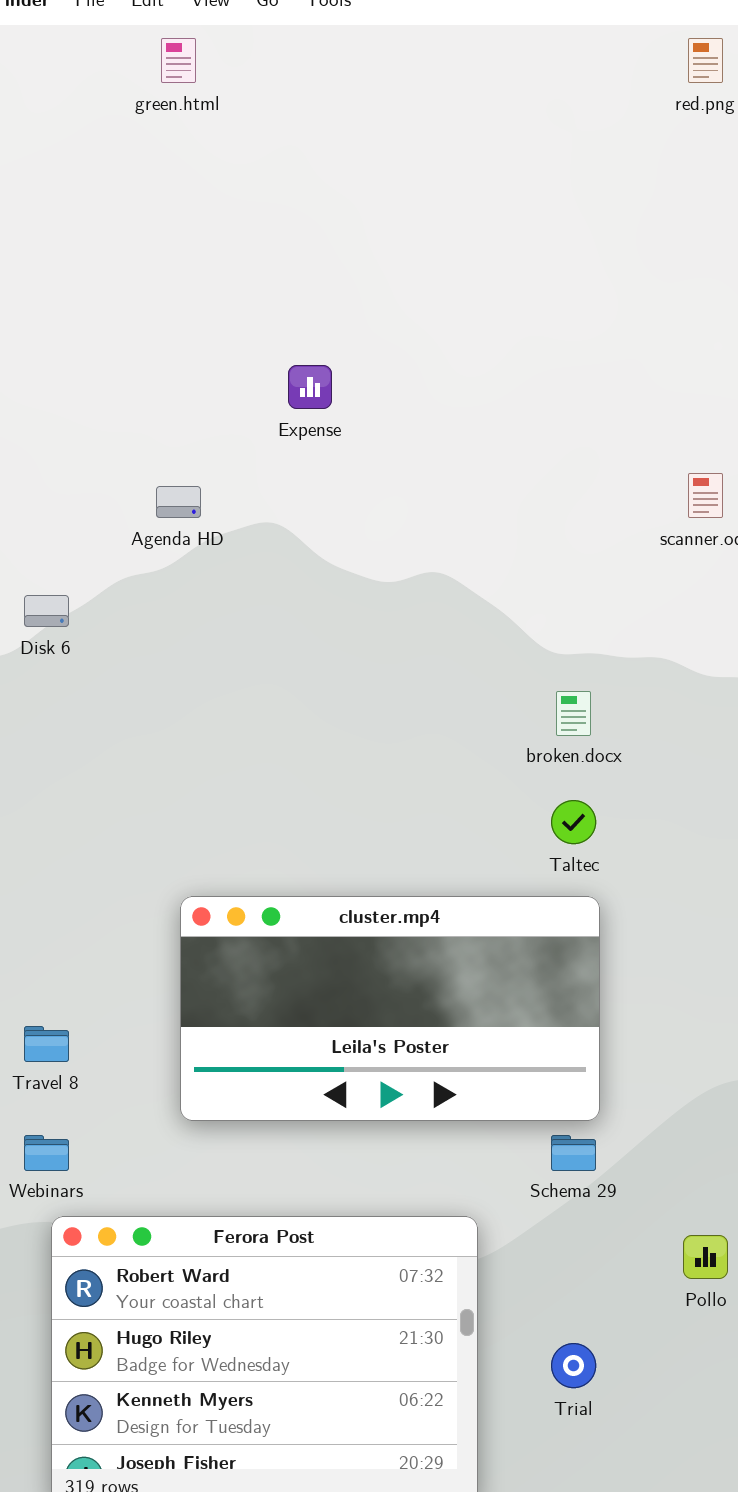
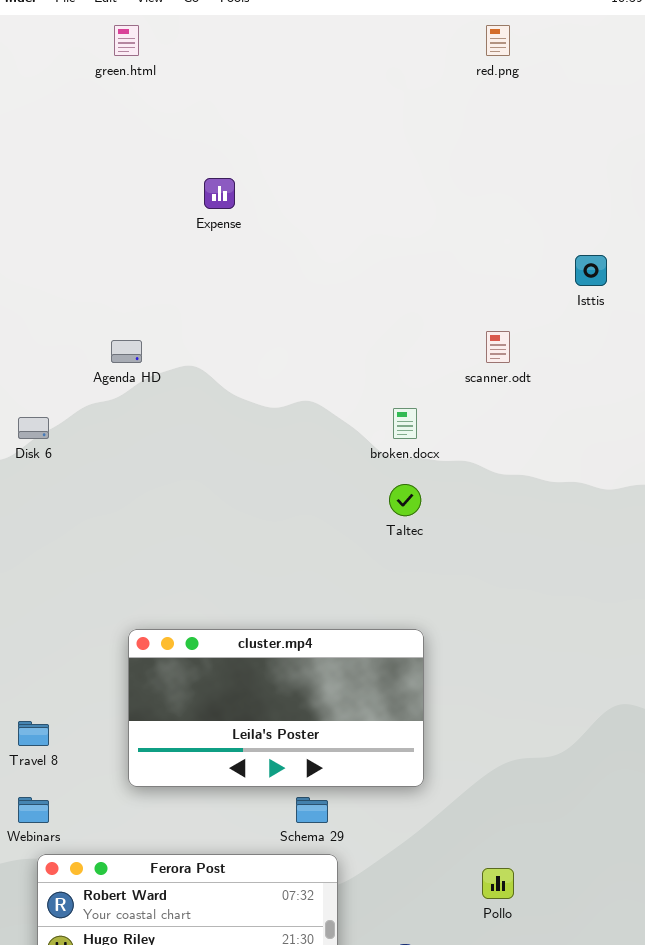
Expense: [288,365,332,409] -> [204,178,235,209], moved
broken.docx: [556,691,591,736] -> [393,408,417,439], moved
Taltec: [551,800,596,844] -> [389,484,421,516], moved
Schema 29: [551,1135,596,1171] -> [296,797,328,823], moved

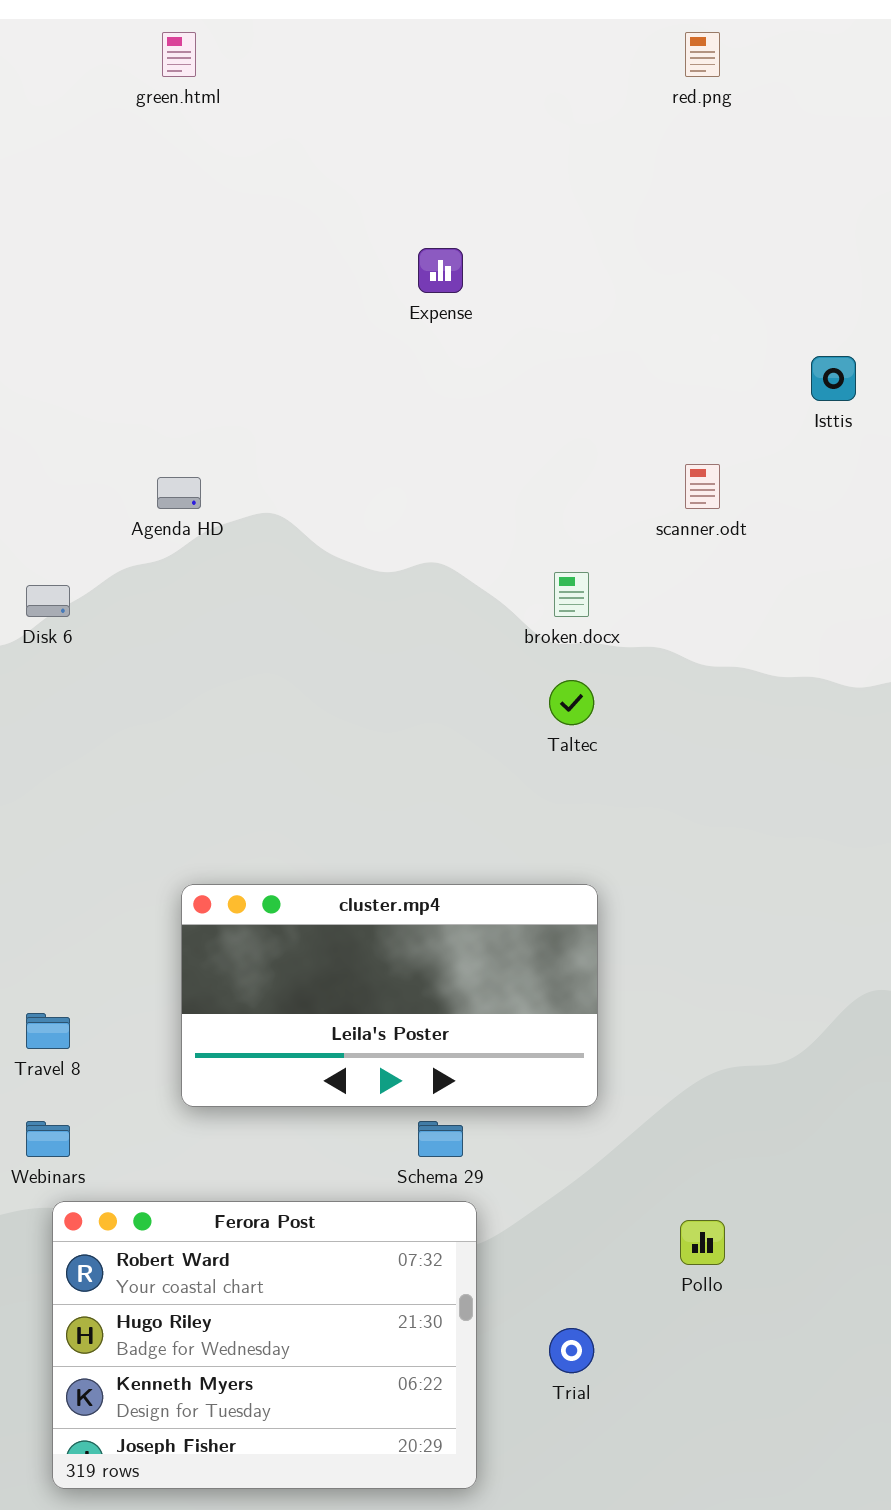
Expense: [204,178,235,209] -> [418,248,463,293], moved

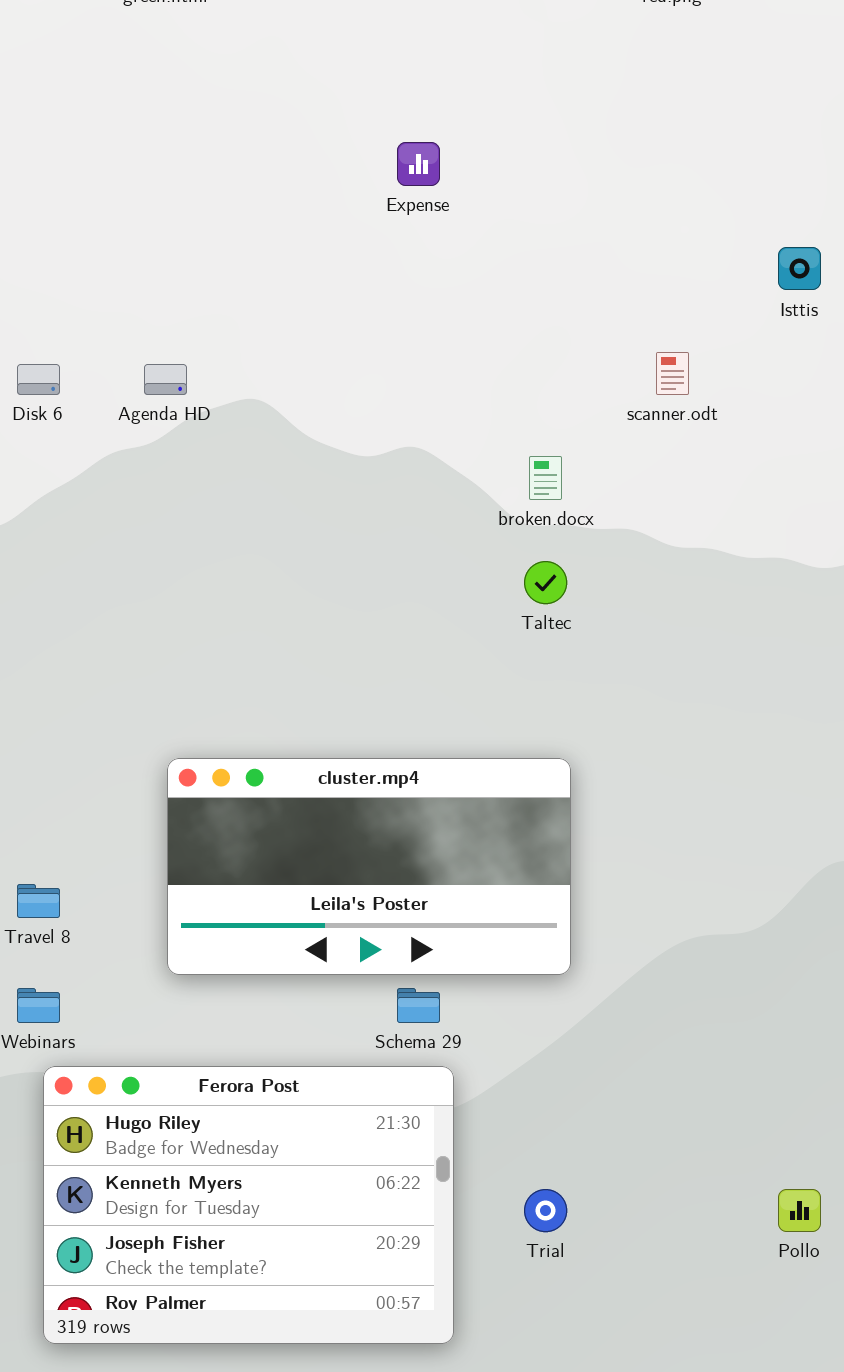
Disk 6: [26,585,70,617] -> [17,364,60,395], moved
Ferora Post: [52,1201,477,1489] -> [43,1066,454,1344], scrolled down 1 row
Pollo: [680,1220,725,1265] -> [778,1189,821,1232], moved

